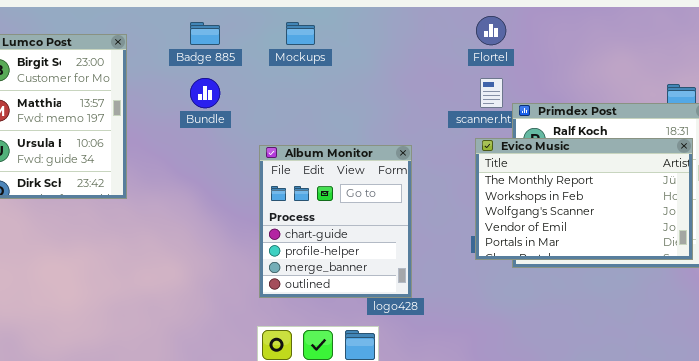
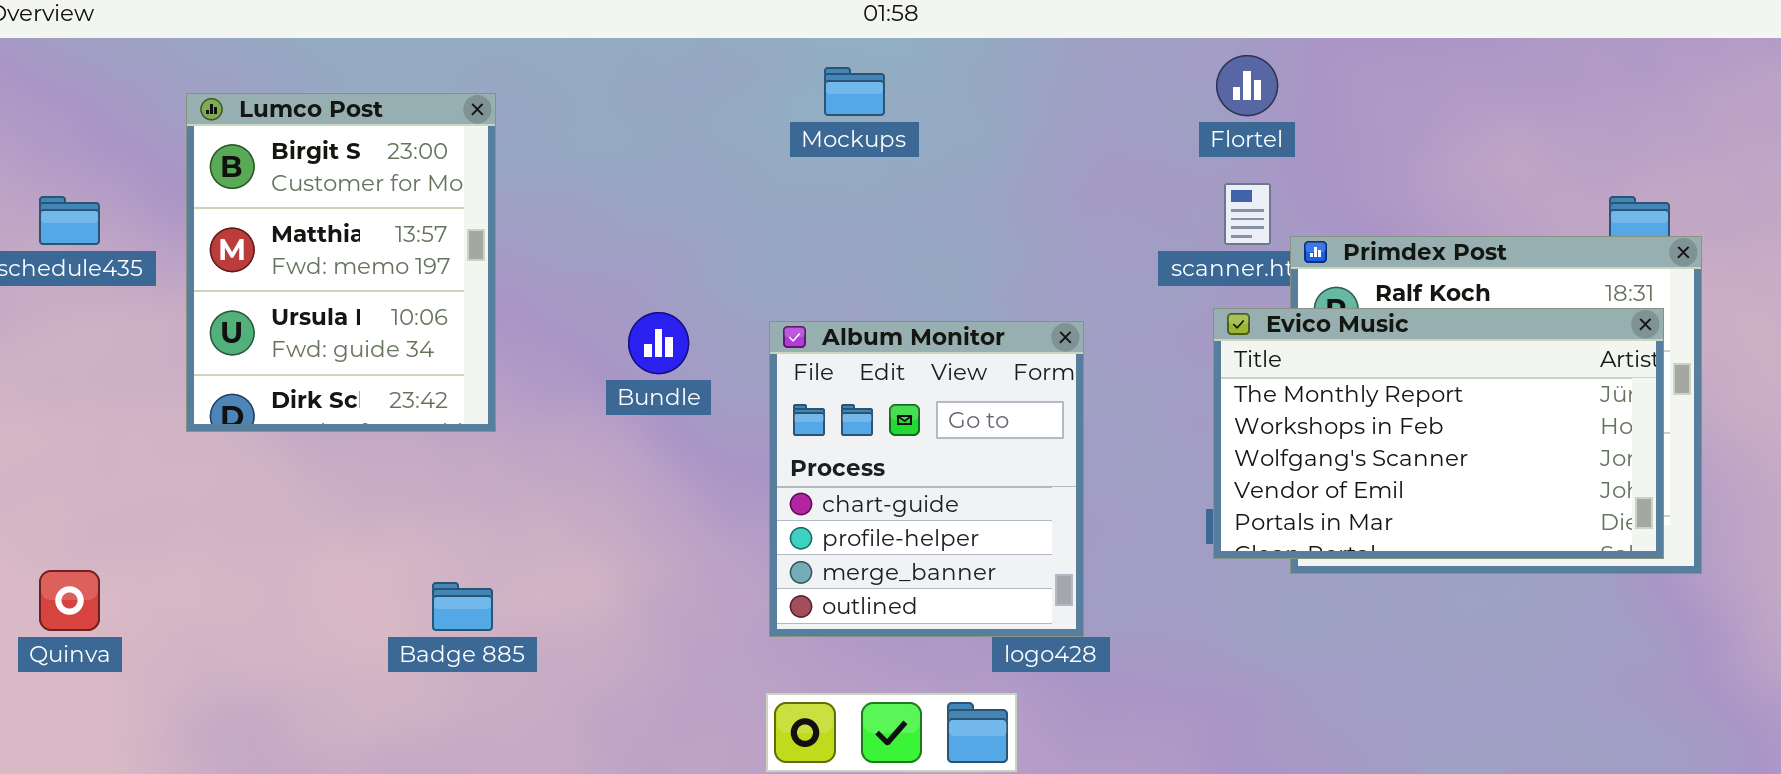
Badge 885: [190,22,220,45] -> [432,582,493,631], moved
Bundle: [190,78,220,108] -> [628,312,689,374], moved

